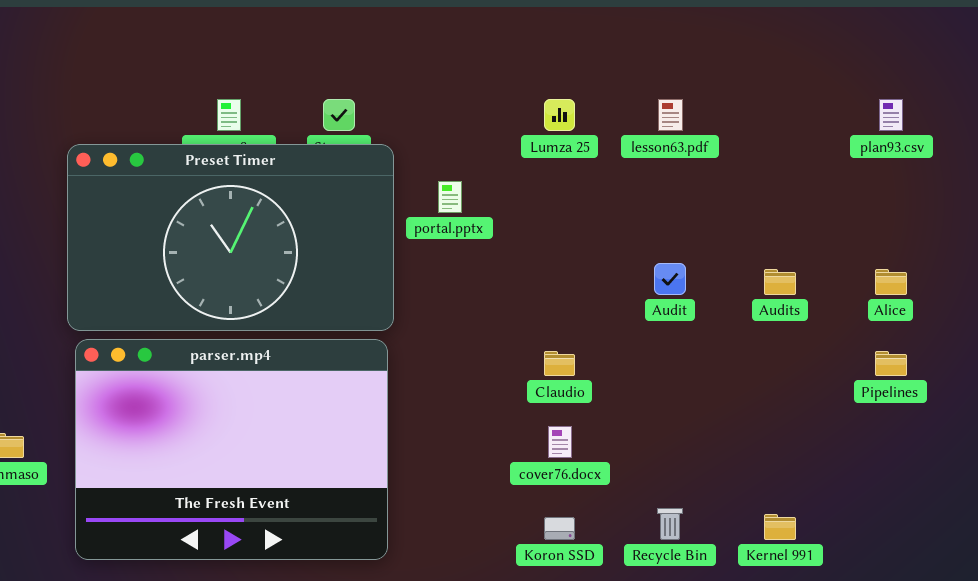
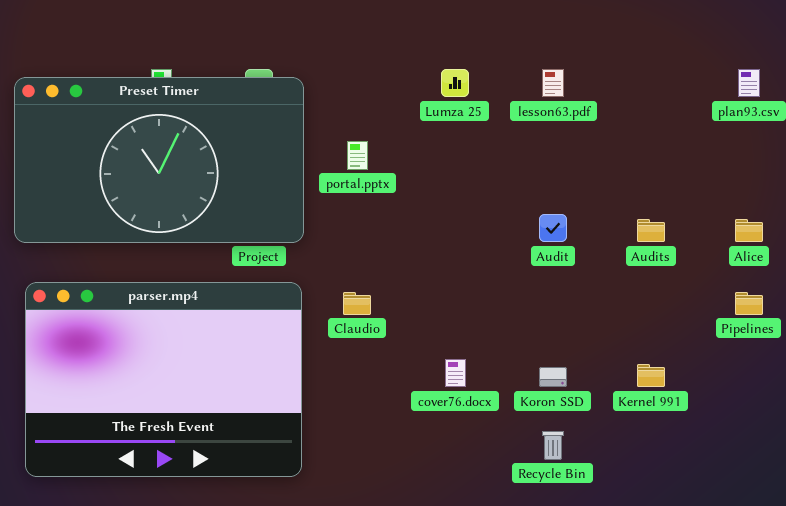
Preset Timer: [67,144,394,331] -> [14,77,304,243], moved
Claudio: [544,351,575,376] -> [343,292,371,315], moved
Kernel 991: [764,514,796,540] -> [637,364,665,387], moved
Koron SSD: [544,517,575,540] -> [539,367,567,387], moved

